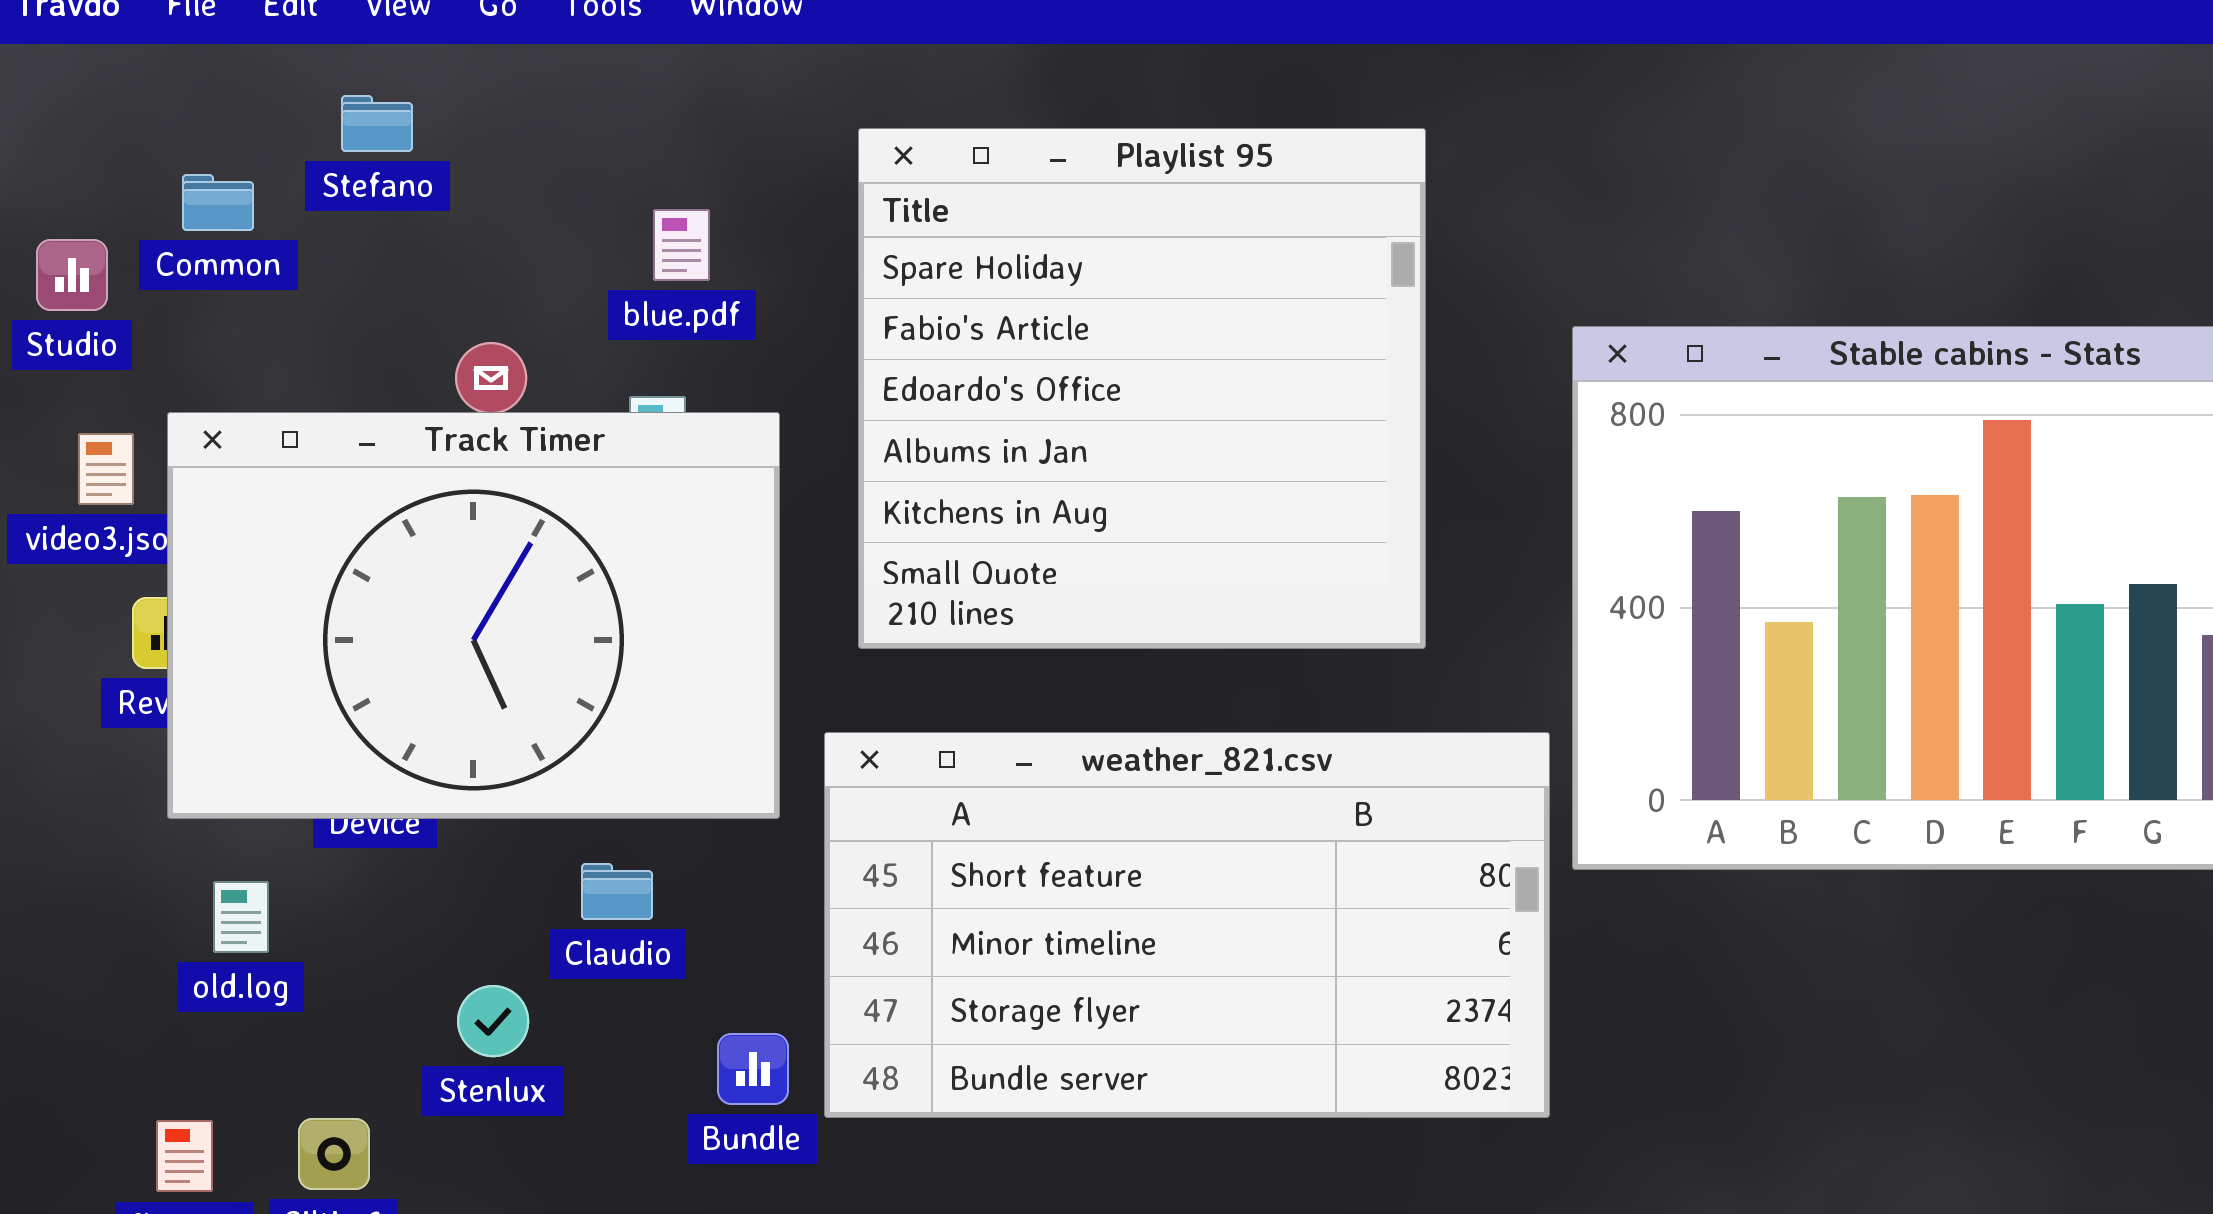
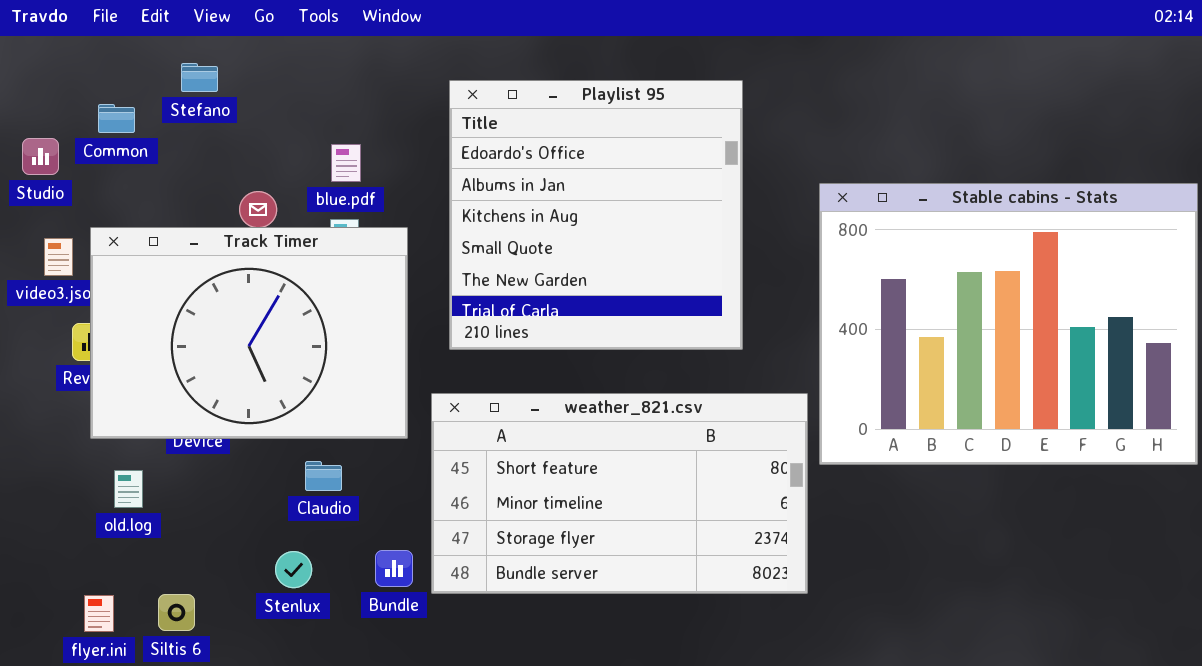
Playlist 95: [858,128,1426,649] -> [449,80,743,350], scrolled down 2 rows
blue.pdf: [653,209,710,281] -> [331,144,361,182], moved
Stenlux: [457,985,529,1057] -> [275,551,312,588], moved

